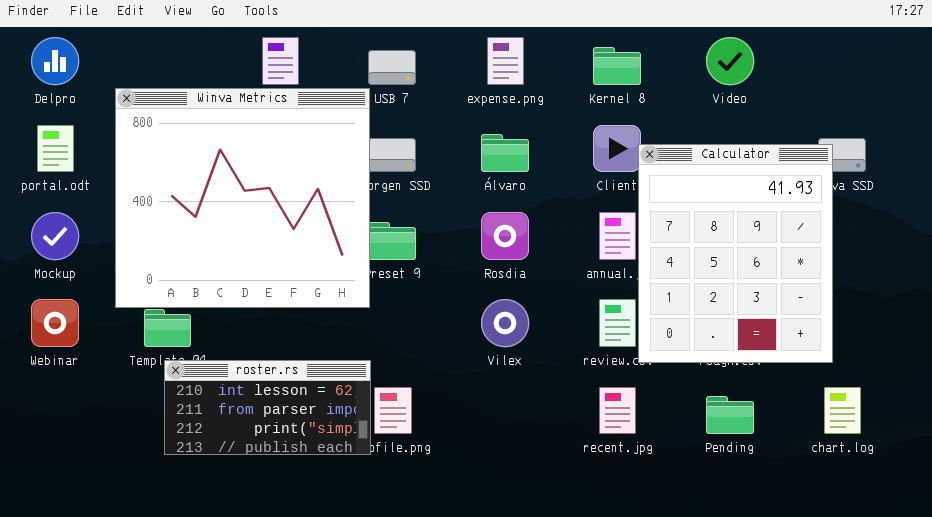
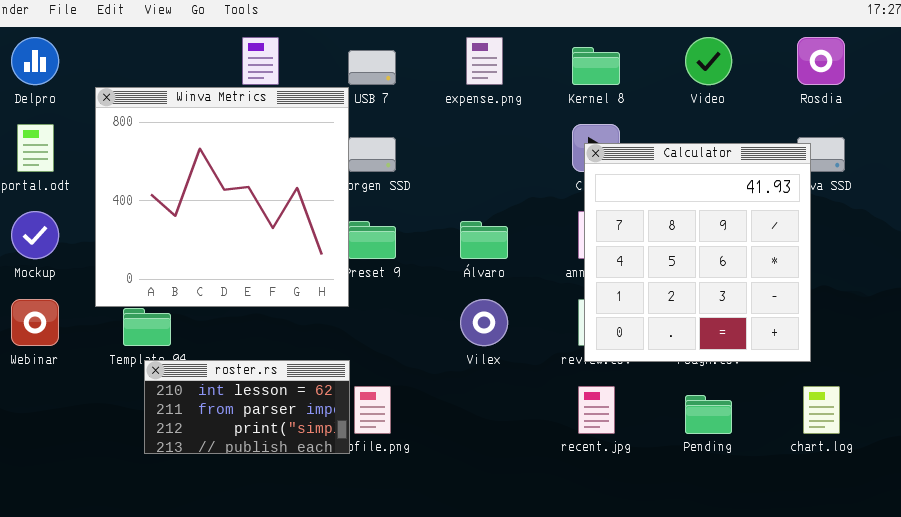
Álvaro: [481,134,529,172] -> [460,221,508,259], moved
Calculator: [638,144,833,363] -> [584,143,811,362], resized
Rosdia: [481,212,529,260] -> [797,37,845,85], moved

